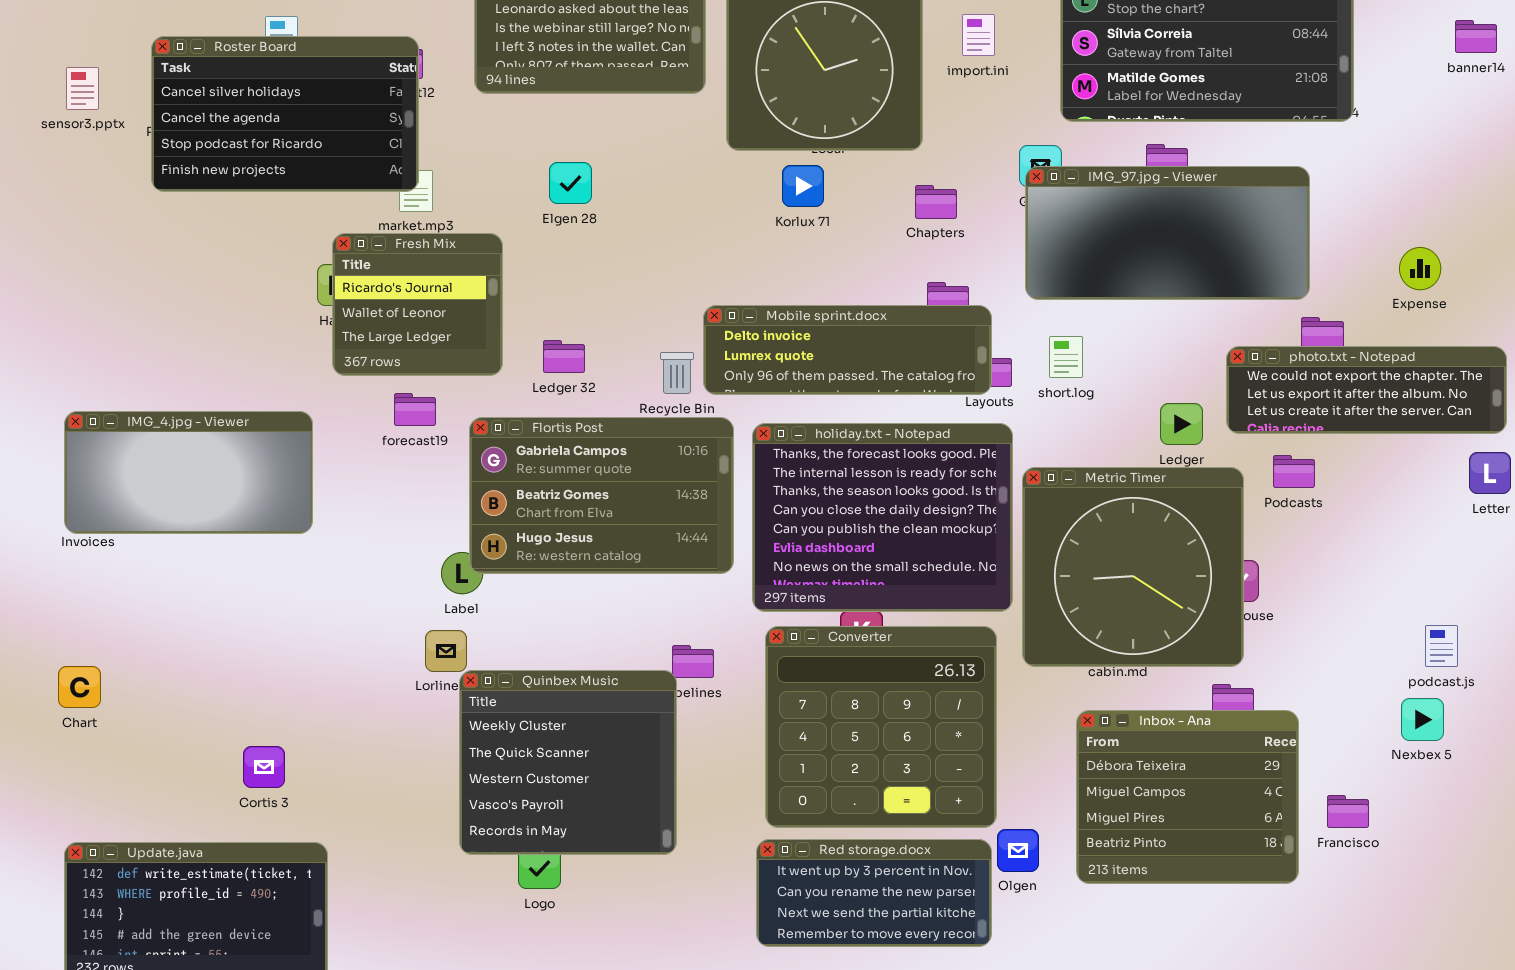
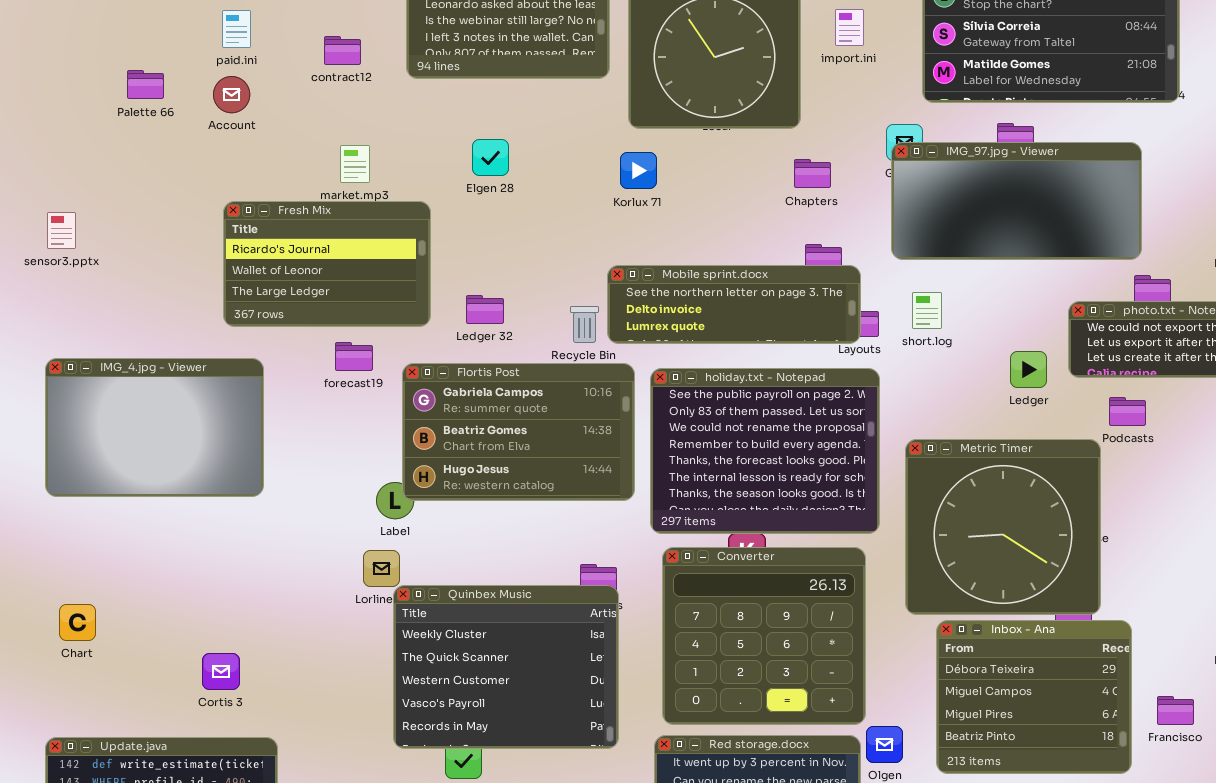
Roster Board: [151,36,419,192] -> none, closed
sensor3.pptx: [66,67,99,110] -> [47,212,76,249], moved
Korlux 71: [782,165,824,207] -> [620,152,657,189], moved
Fresh Mix: [332,233,503,376] -> [223,201,431,327], resized
Mobile sprint.docx: [703,305,992,395] -> [607,265,861,344], scrolled up 1 row
IMG_4.jpg - Viewer: [64,411,313,534] -> [45,358,264,497], resized
holiday.txt - Notepad: [752,423,1013,612] -> [650,368,880,534], scrolled up 4 rows
Metric Timer: [1022,467,1244,667] -> [905,439,1101,615], moved
Chart: [58,666,101,708] -> [59,604,96,641], moved
Quinbex Music: [459,670,677,855] -> [393,585,619,749], resized

